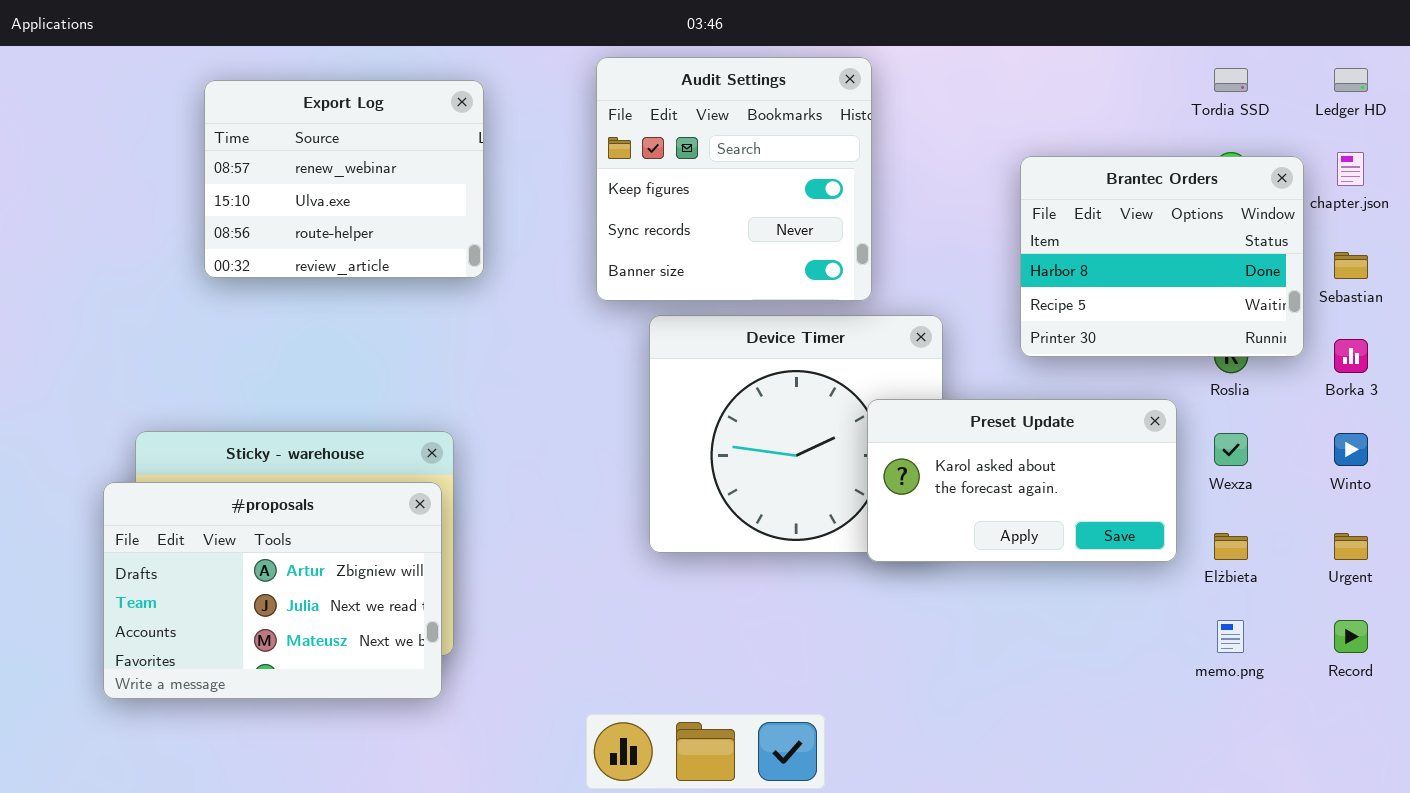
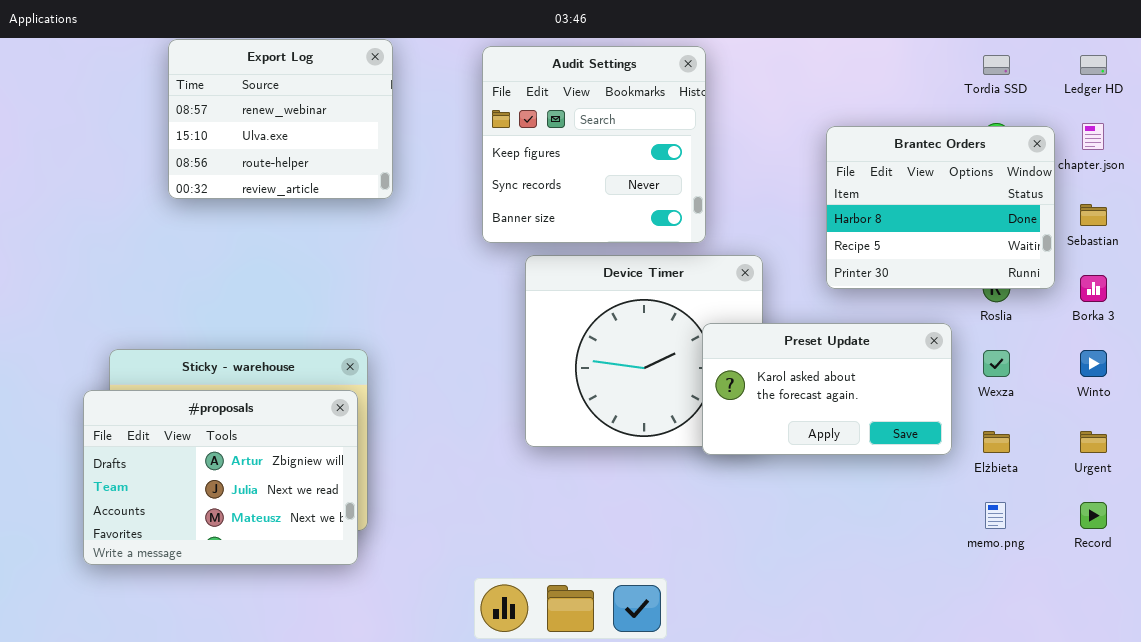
Export Log: [204,80,484,278] -> [168,39,393,199], moved

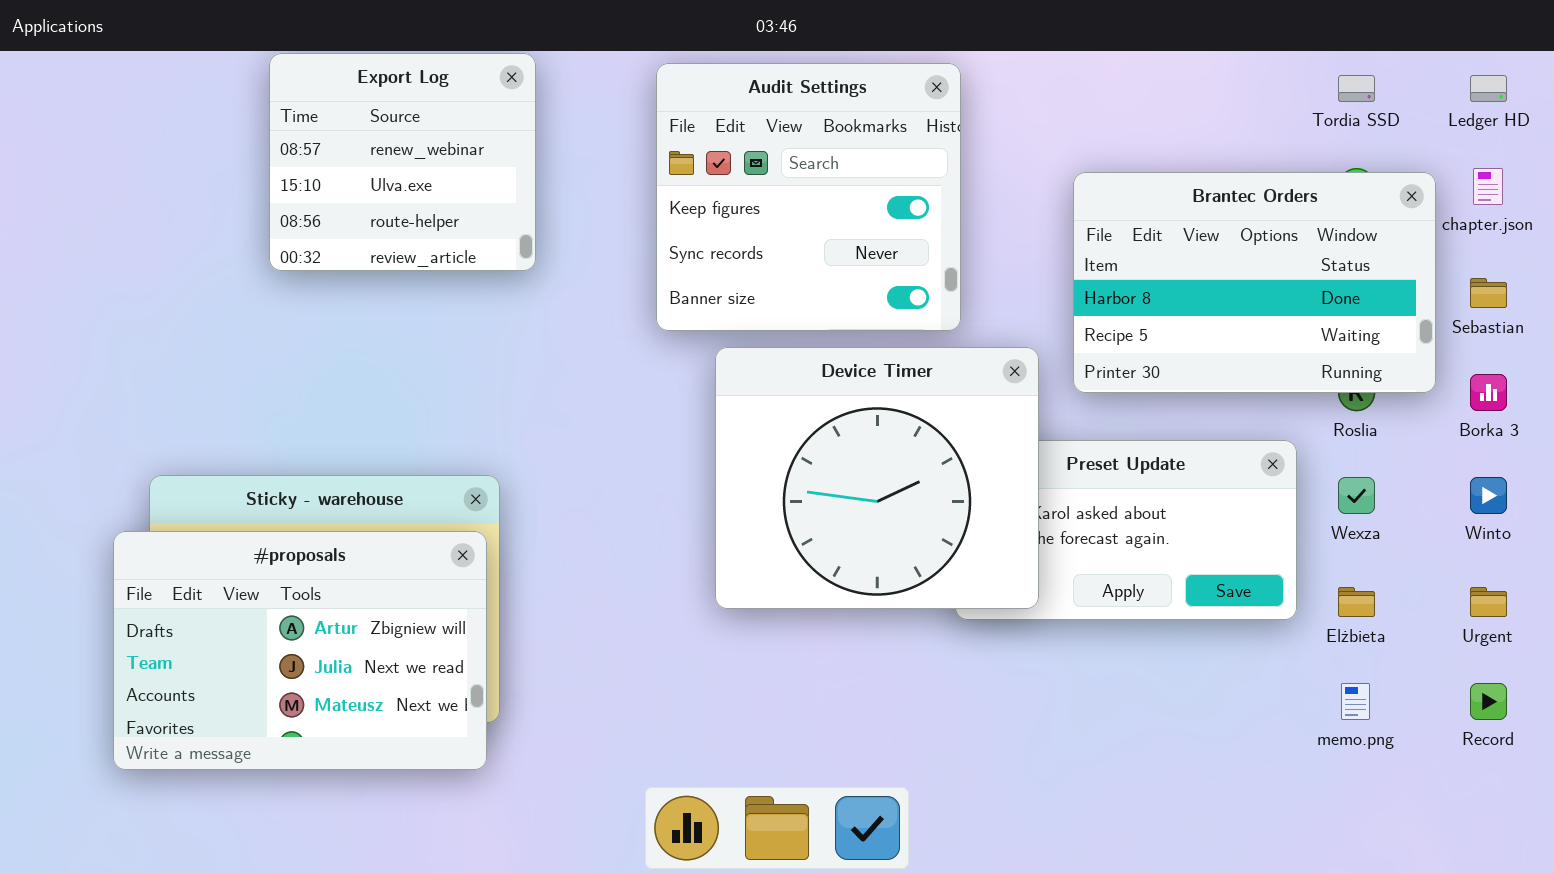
Export Log: [168,39,393,199] -> [269,53,536,271], resized
Brantec Orders: [826,126,1055,289] -> [1073,172,1436,393], resized
Device Timer: [525,255,763,447] -> [715,347,1039,609], raised

